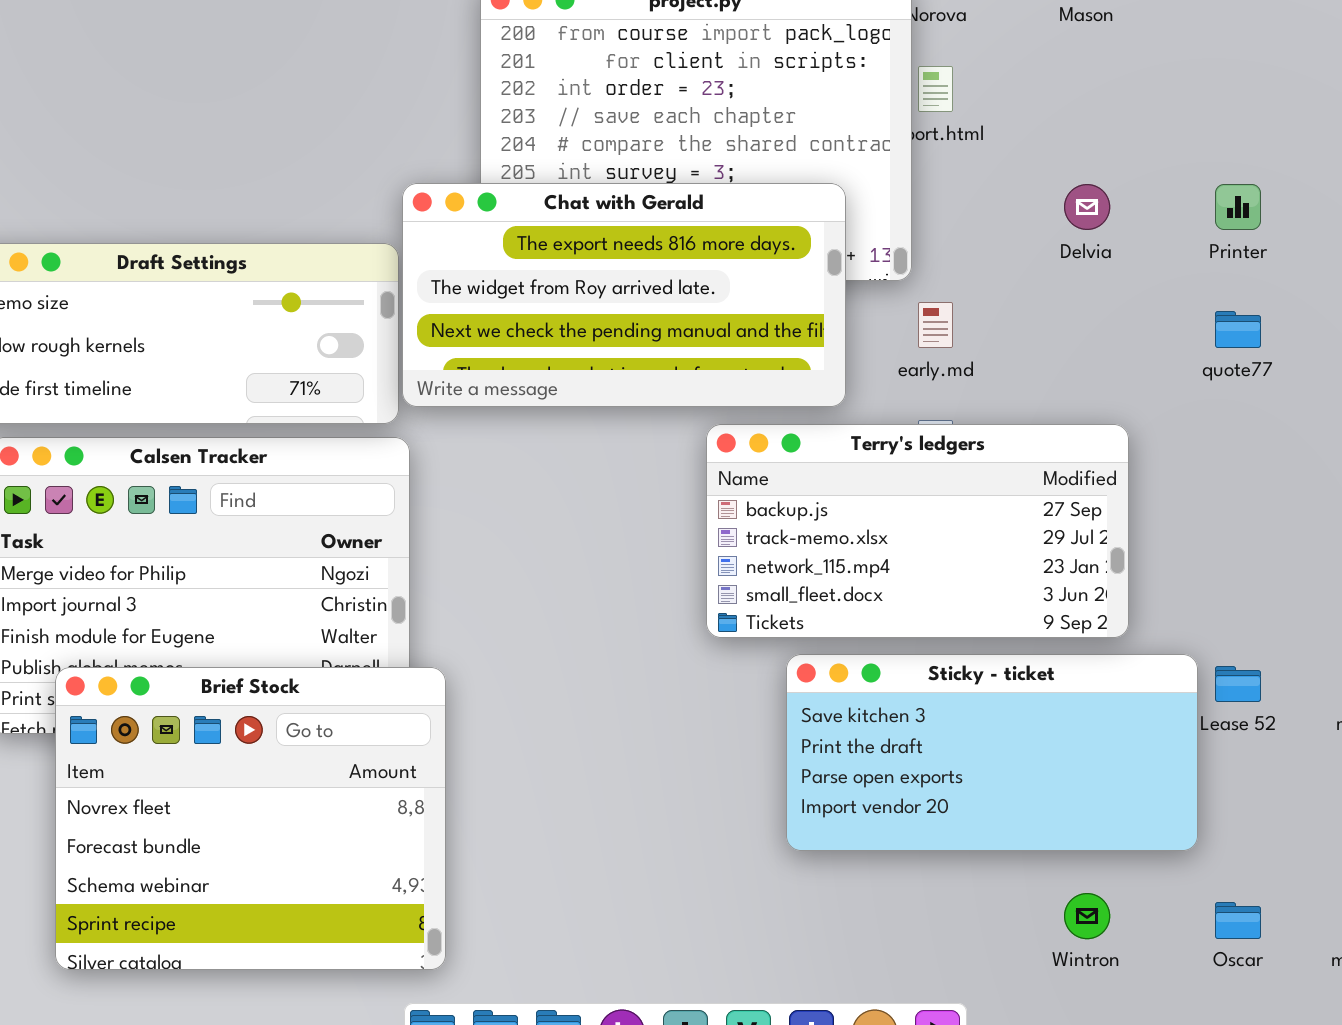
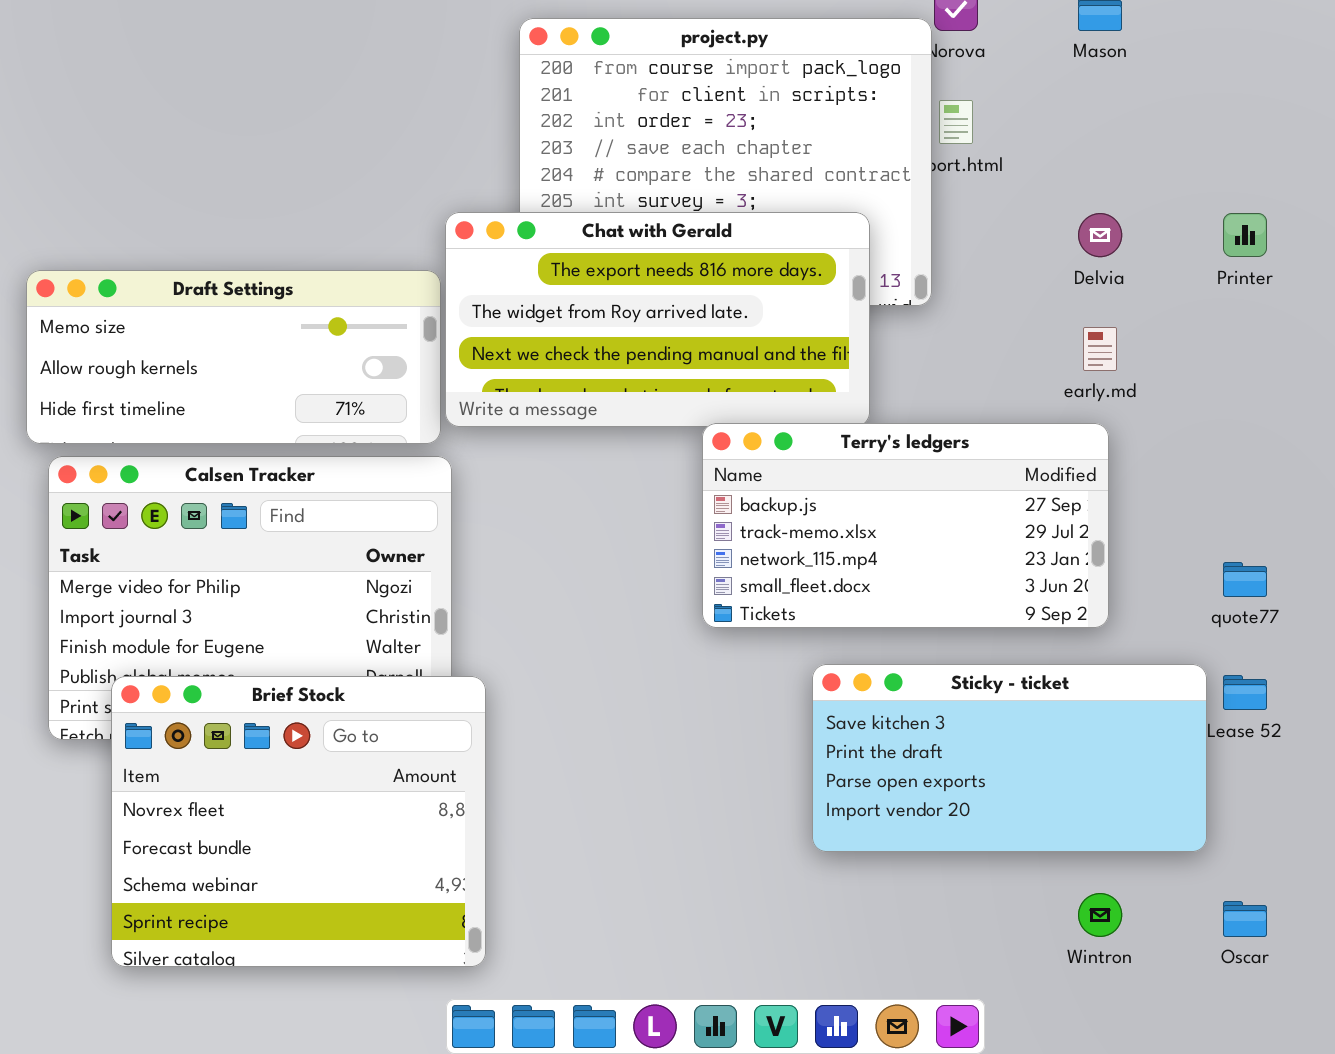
early.md: [918,302,953,348] -> [1083,327,1117,371], moved
quote77: [1215,311,1261,348] -> [1223,562,1267,597], moved
Terry's ledgers: [706,424,1129,638] -> [702,423,1109,628], moved

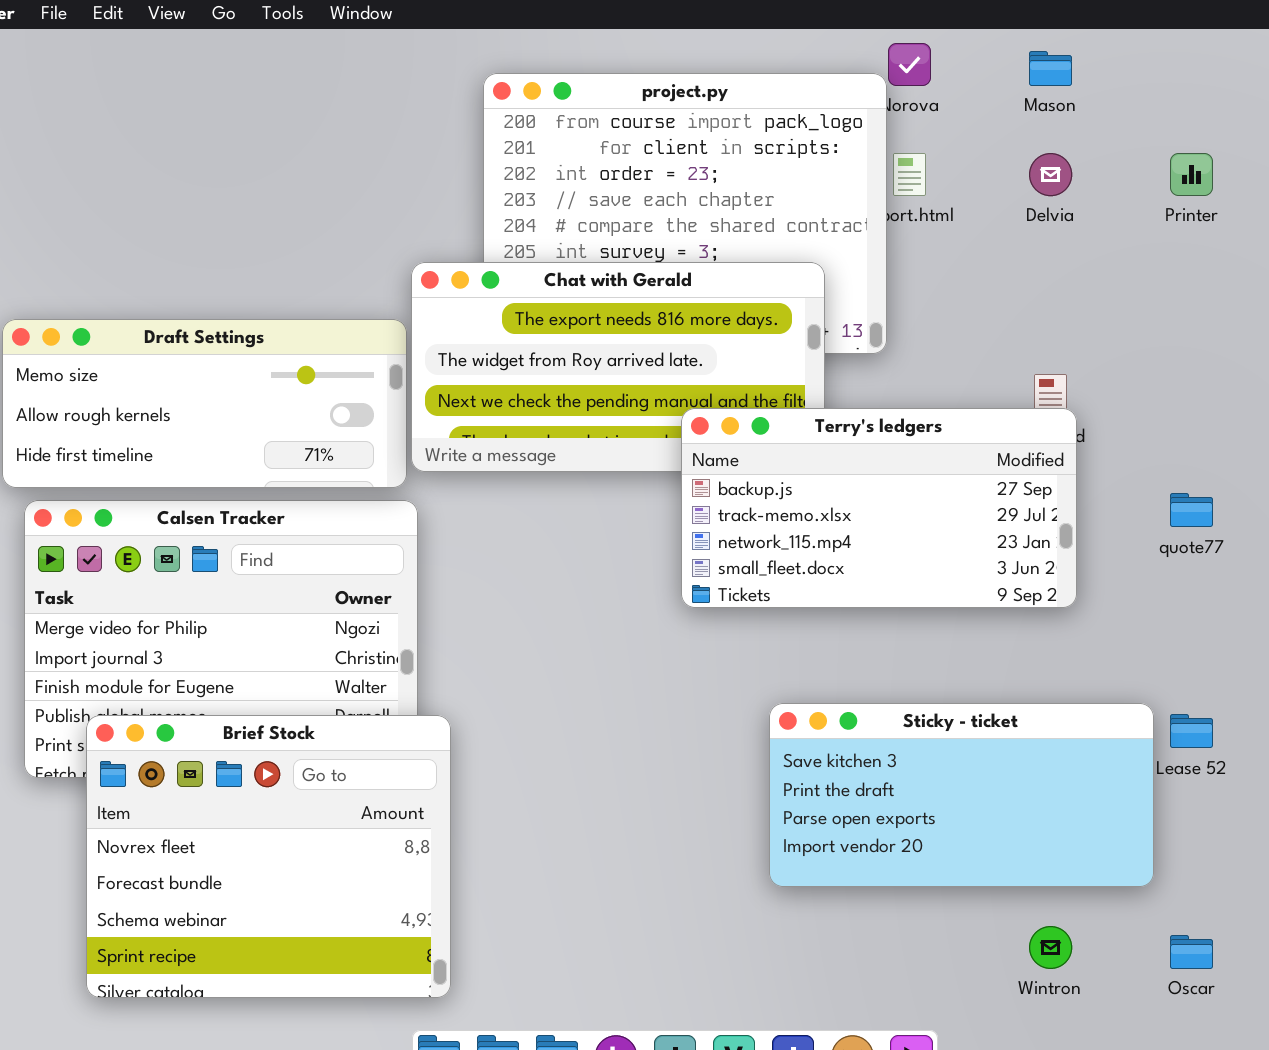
Delvia: [1078,213,1122,257] -> [1029,153,1072,196], moved
Printer: [1223,213,1267,257] -> [1170,153,1213,196], moved
Terry's ledgers: [702,423,1109,628] -> [681,408,1077,608], moved
quote77: [1223,562,1267,597] -> [1170,493,1213,527], moved

